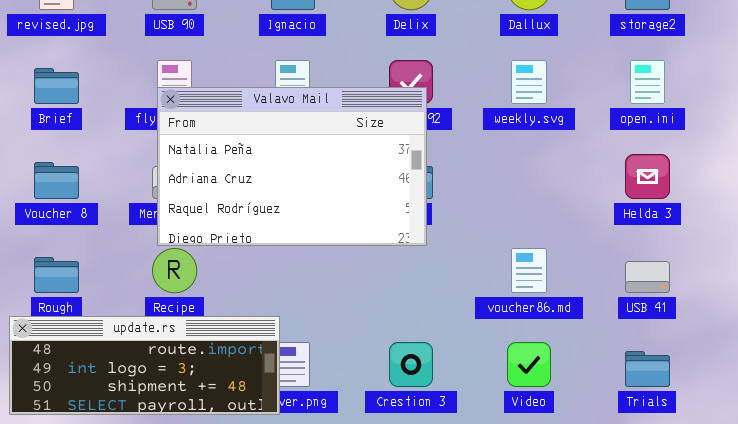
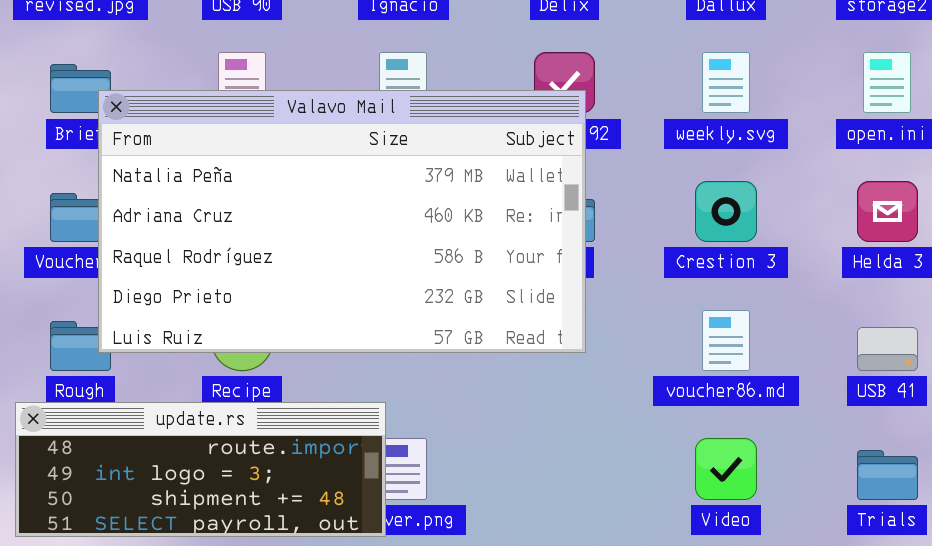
Valavo Mail: [157,87,427,246] -> [98,90,586,353], resized
Crestion 3: [389,342,433,387] -> [695,181,757,242], moved

